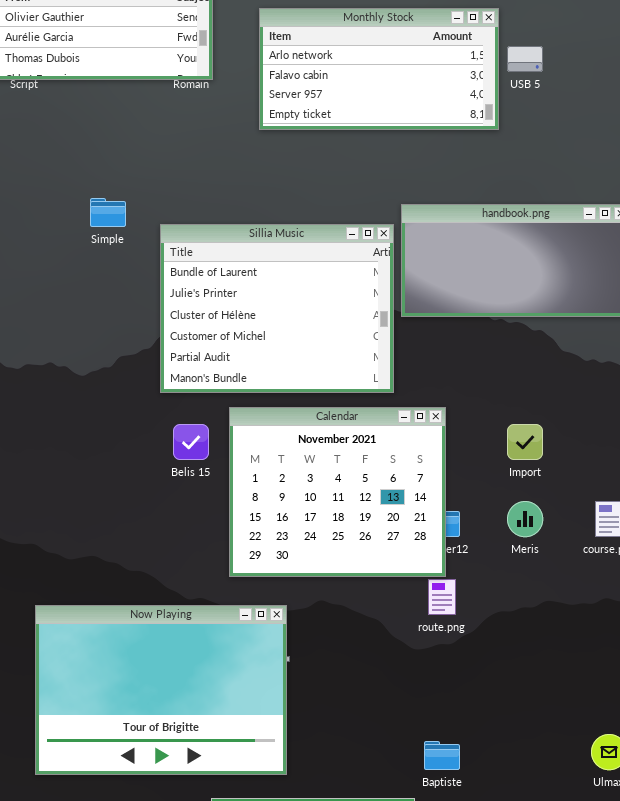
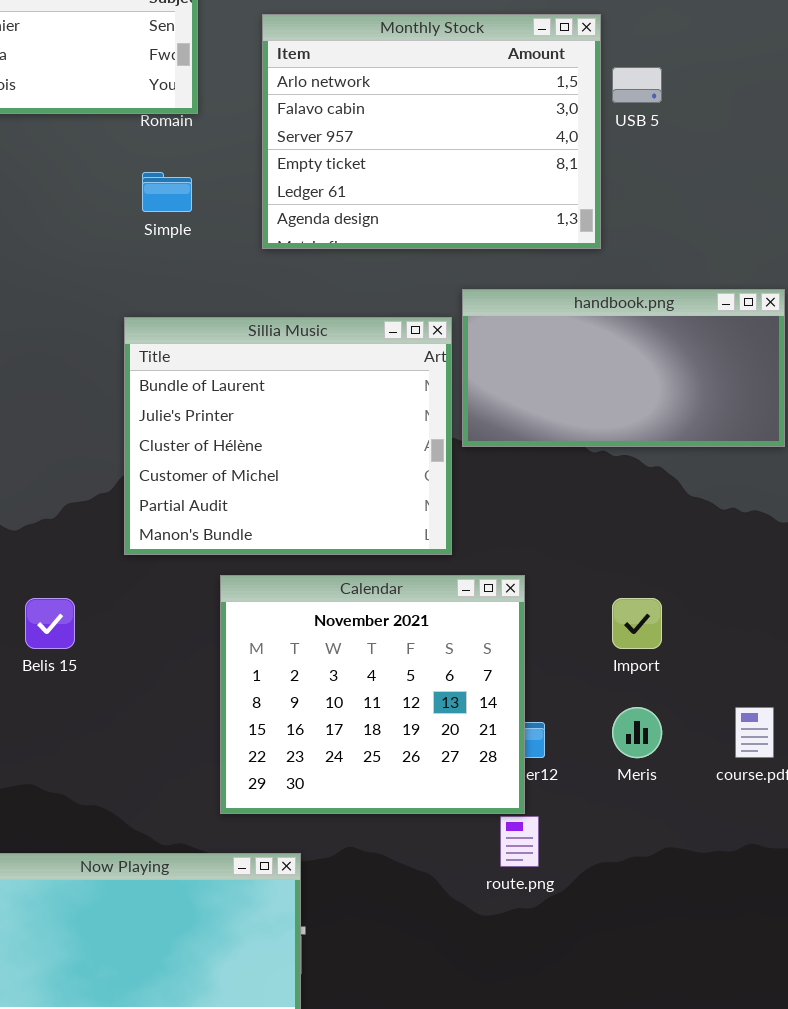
Monthly Stock: [259,8,499,130] -> [262,14,601,249], resized
Simple: [90,198,126,227] -> [142,172,192,212], moved
Belis 15: [173,424,209,460] -> [25,598,75,649], moved

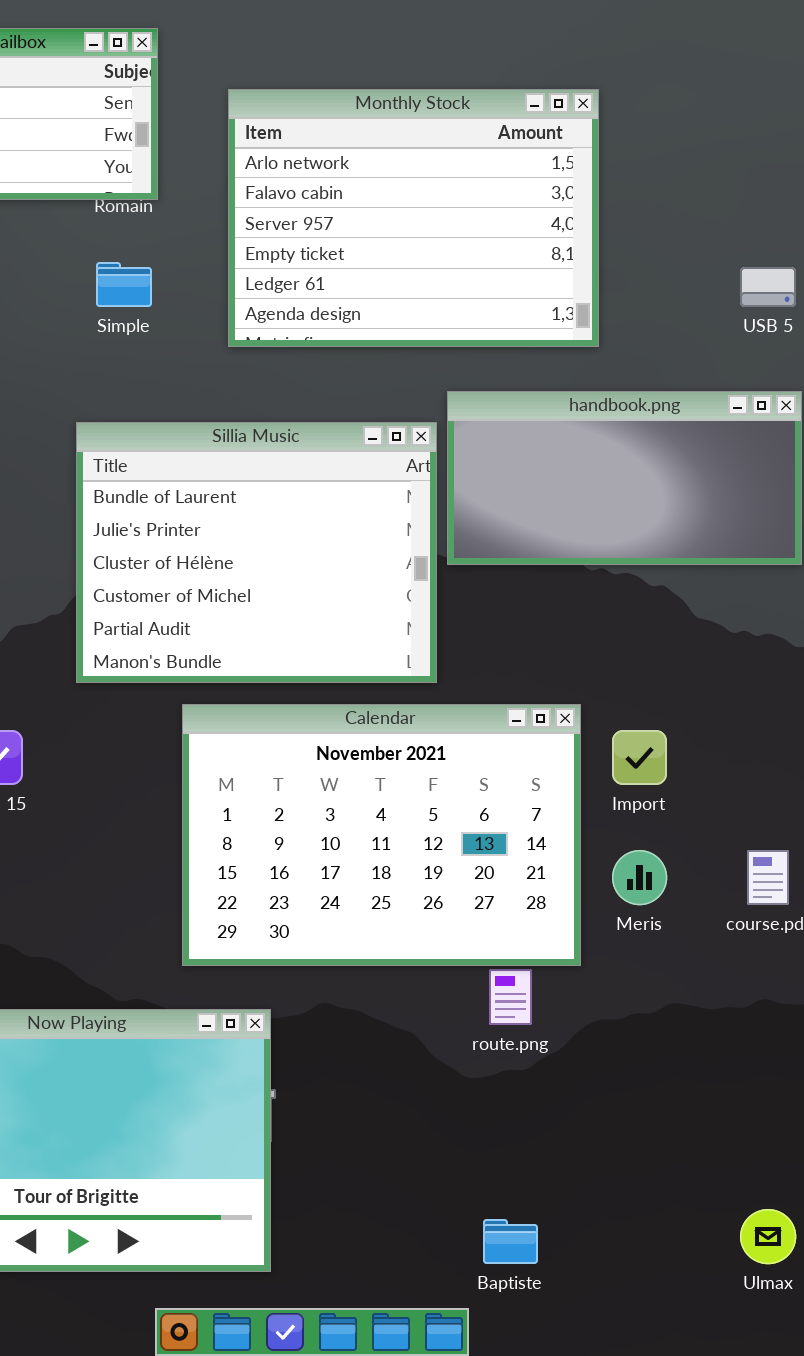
USB 5: [612,67,662,103] -> [740,267,796,307], moved
Calendar: [220,575,525,814] -> [182,704,581,966], resized

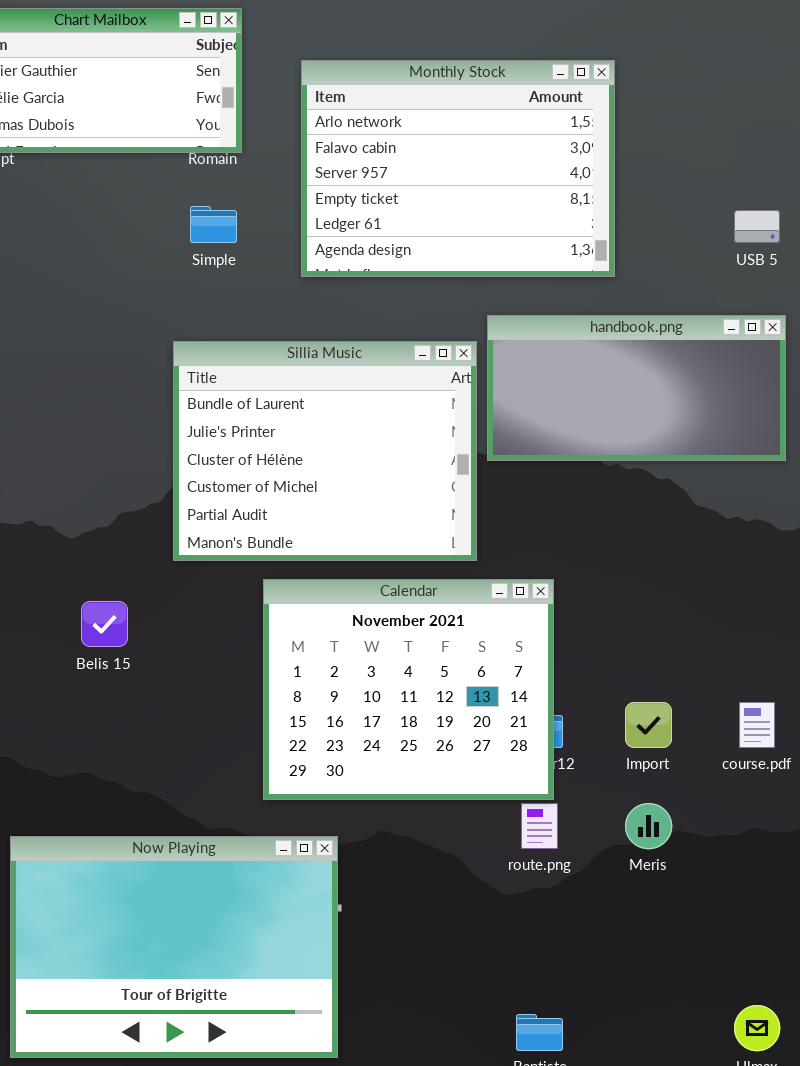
Calendar: [182,704,581,966] -> [263,579,554,800], resized
Import: [612,730,667,785] -> [625,702,672,748], moved
Meris: [612,850,667,905] -> [625,803,672,849], moved

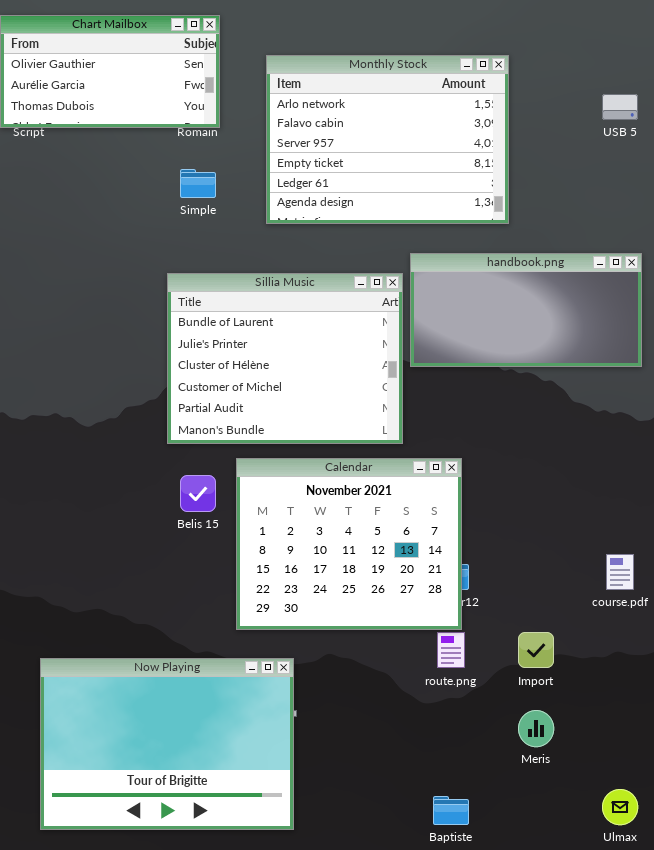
USB 5: [734,210,780,243] -> [602,94,638,120], moved
Belis 15: [81,601,128,647] -> [180,475,216,512], moved
Import: [625,702,672,748] -> [518,632,554,668], moved
Meris: [625,803,672,849] -> [518,710,554,747], moved

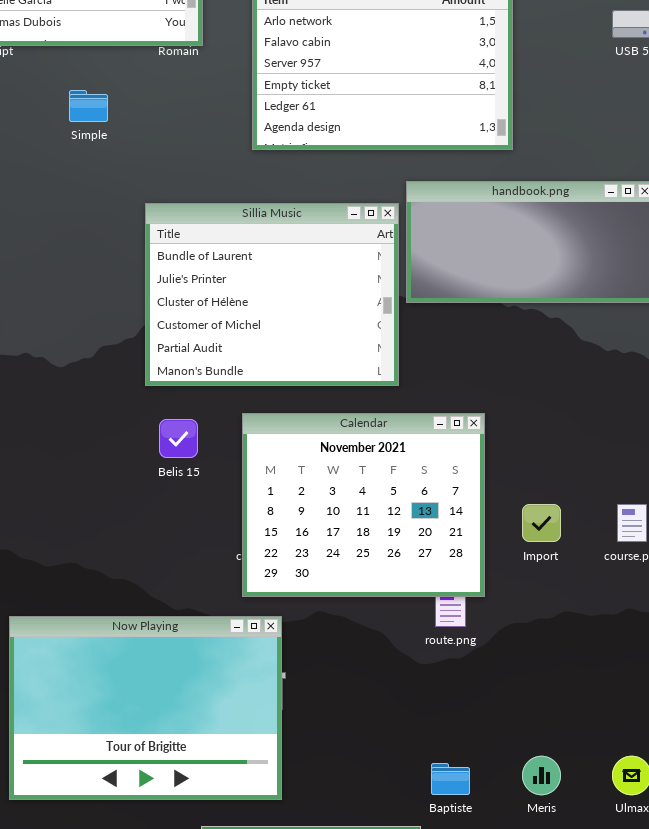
Simple: [180,169,216,198] -> [69,90,108,122], moved
Calendar: [236,458,462,630] -> [242,413,485,597], moved
Import: [518,632,554,668] -> [522,504,561,542], moved
Meris: [518,710,554,747] -> [522,756,561,795], moved

